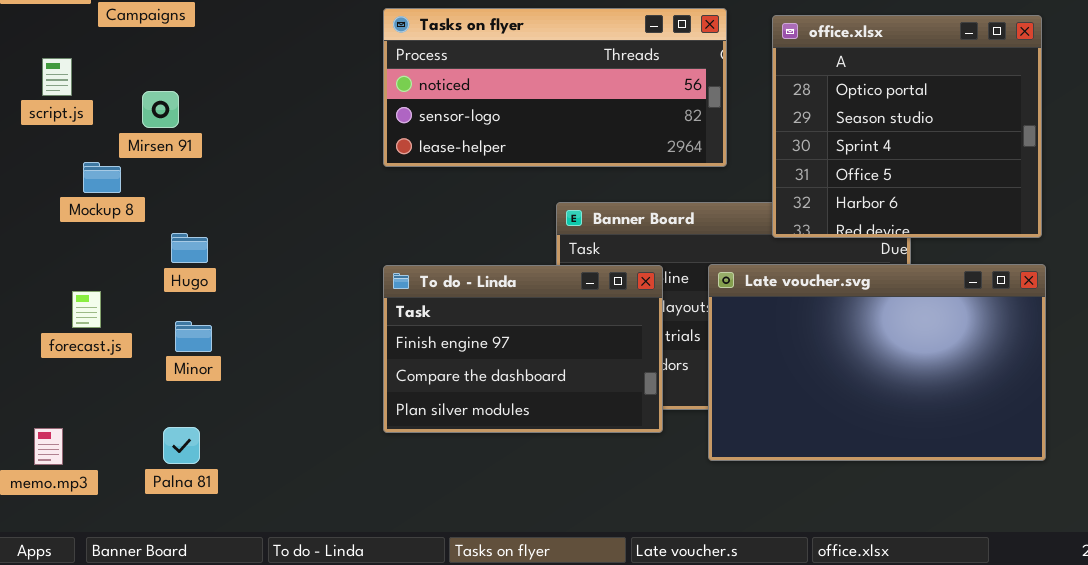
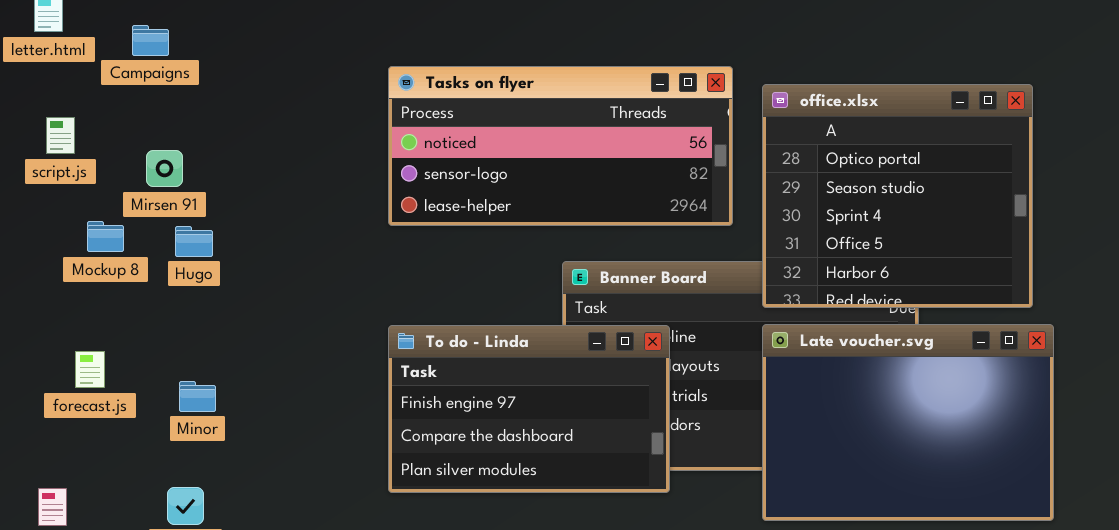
office.xlsx: [772,15,1042,238] -> [762,84,1033,308], moved
Hugo: [171,233,208,263] -> [175,226,213,257], moved
Late voucher.svg: [708,264,1046,461] -> [762,324,1054,521], resized

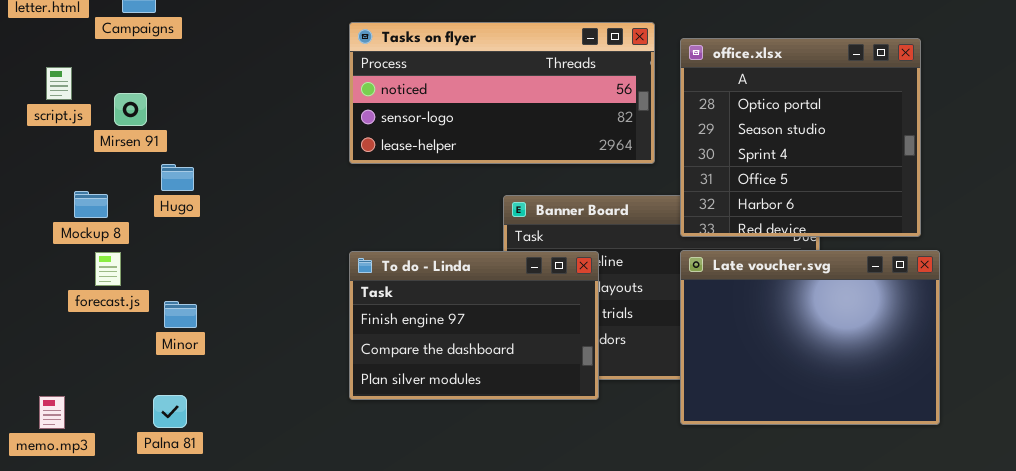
Mirsen 91: [146,150,183,187] -> [114,93,147,126], moved
Mockup 8: [87,221,124,252] -> [74,191,108,218], moved
forecast.js: [75,351,105,388] -> [95,252,121,286], moved

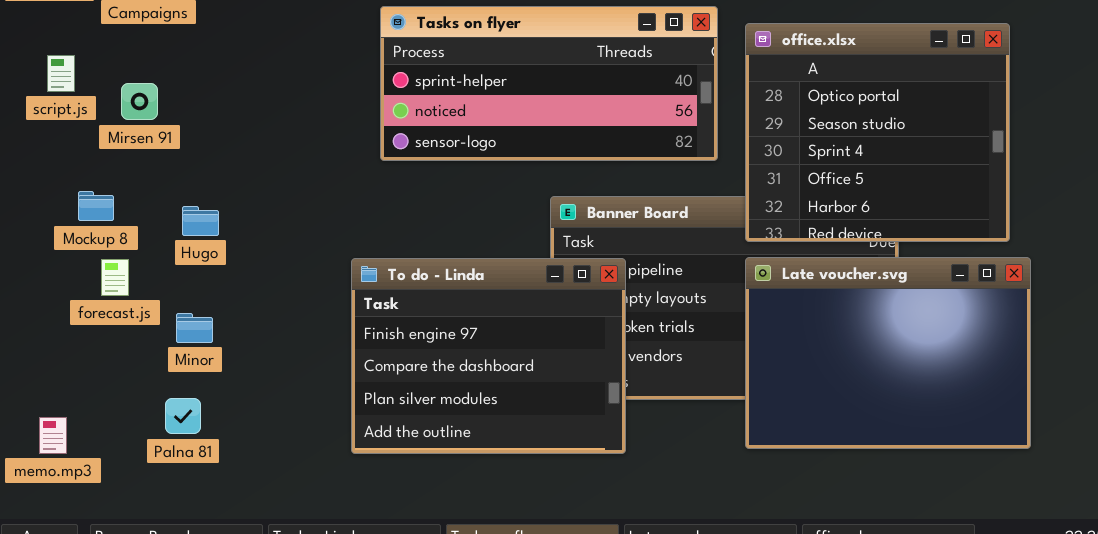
Tasks on flyer: [349,22,655,164] -> [380,6,718,161], scrolled up 1 row
Hugo: [161,164,194,191] -> [182,206,219,236], moved
To do - Linda: [349,251,599,400] -> [351,258,626,454], moved, resized
Palna 81: [153,395,187,428] -> [165,398,201,434], moved

